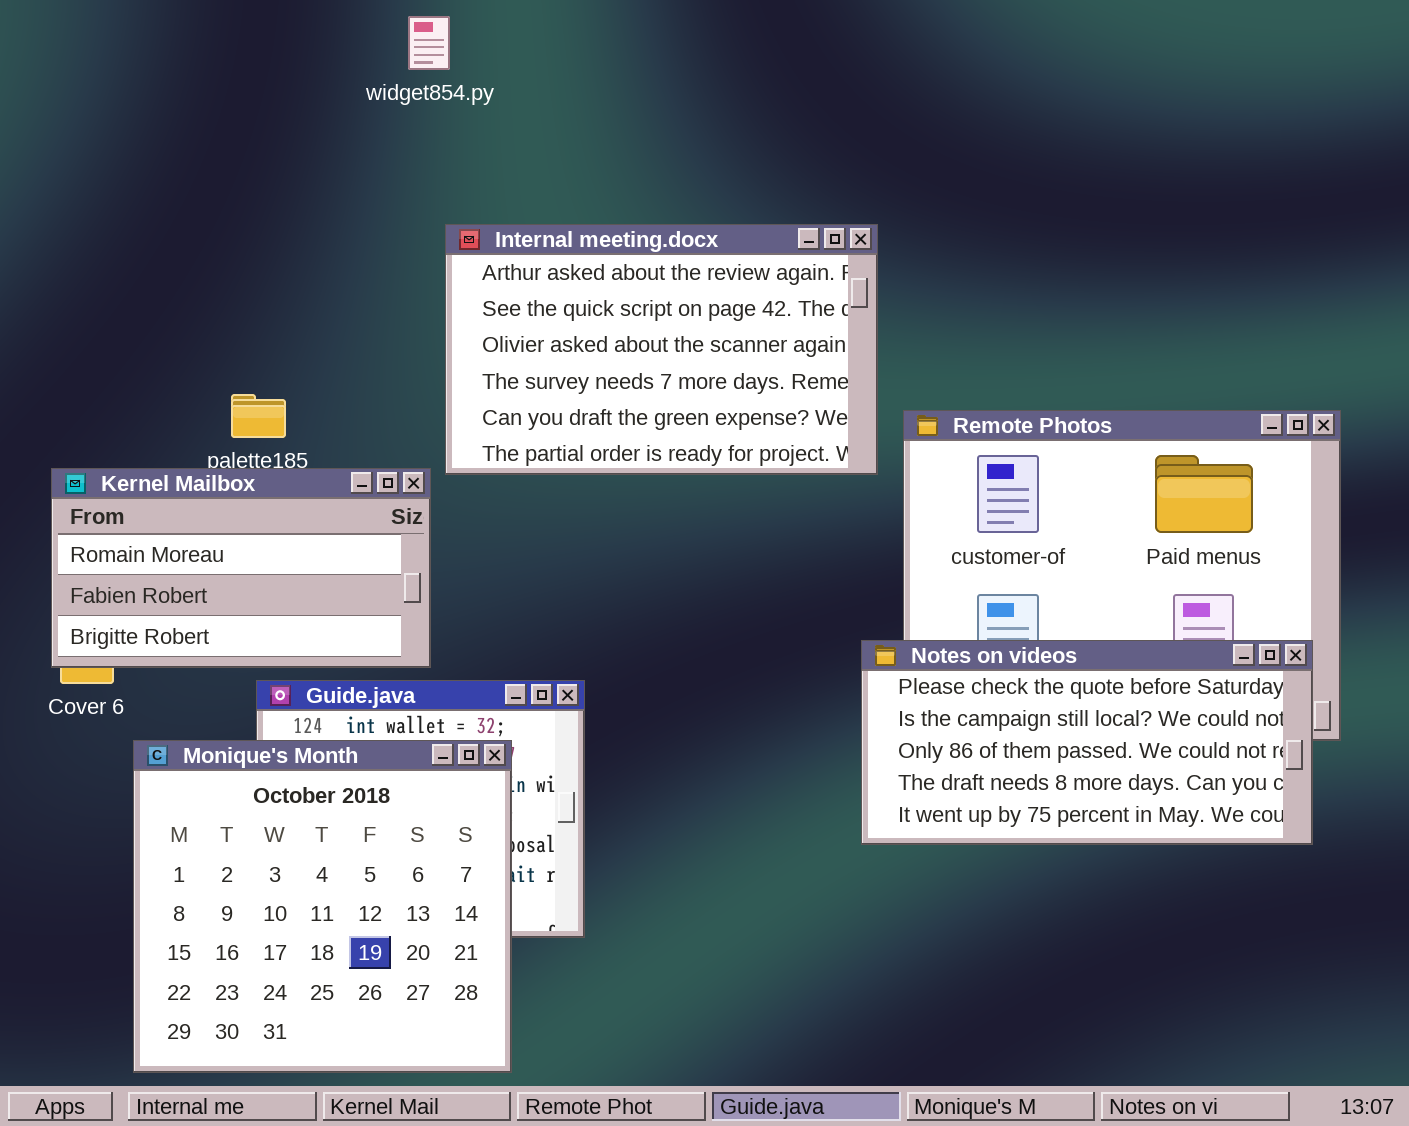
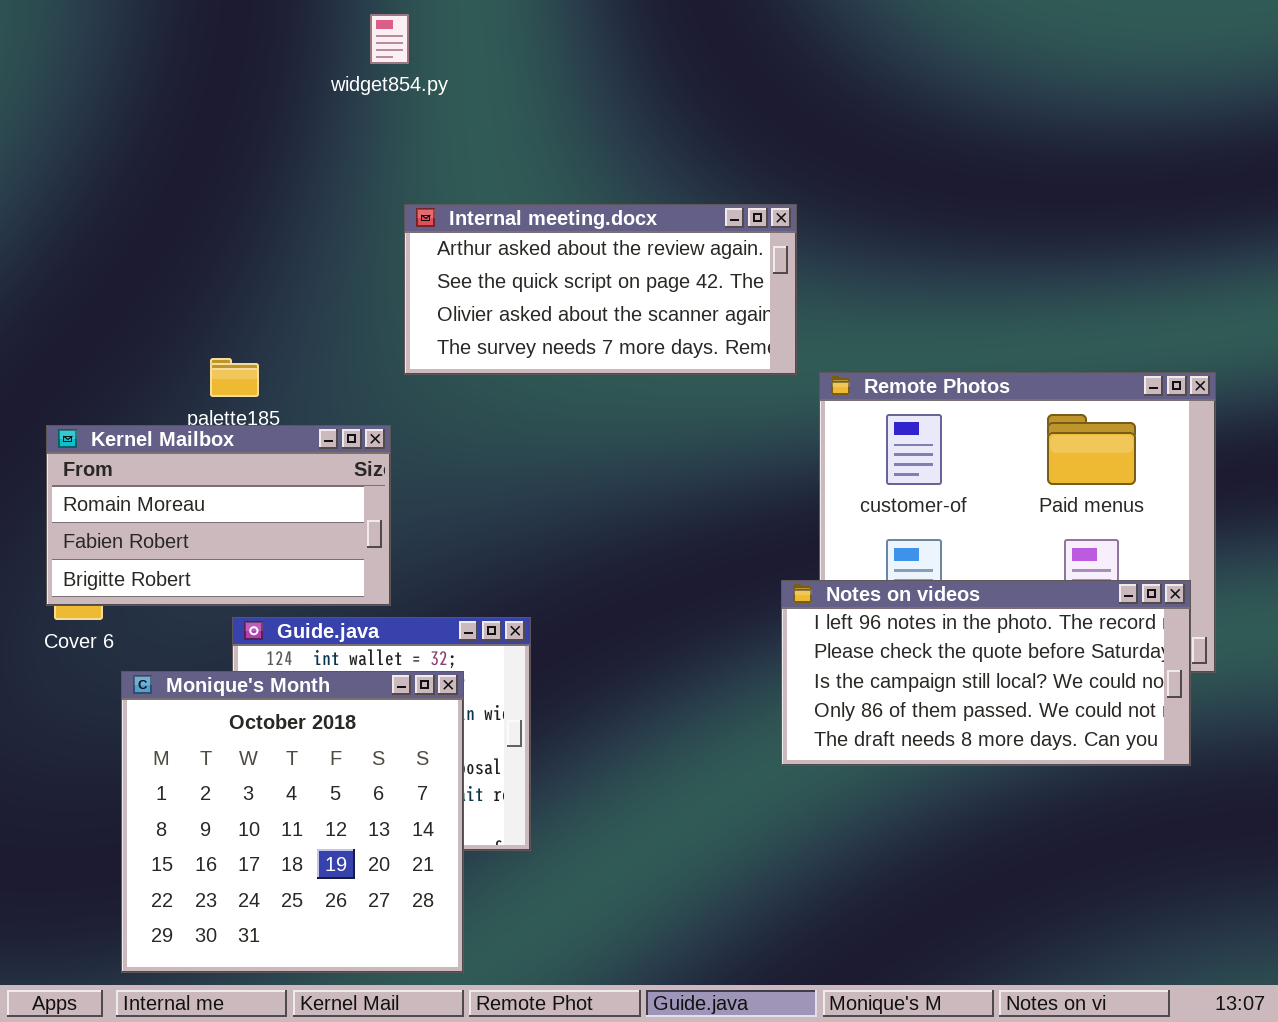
Internal meeting.docx: [445,224,878,475] -> [404,204,797,375], resized
Notes on videos: [861,640,1313,845] -> [781,580,1191,766], scrolled up 1 row

